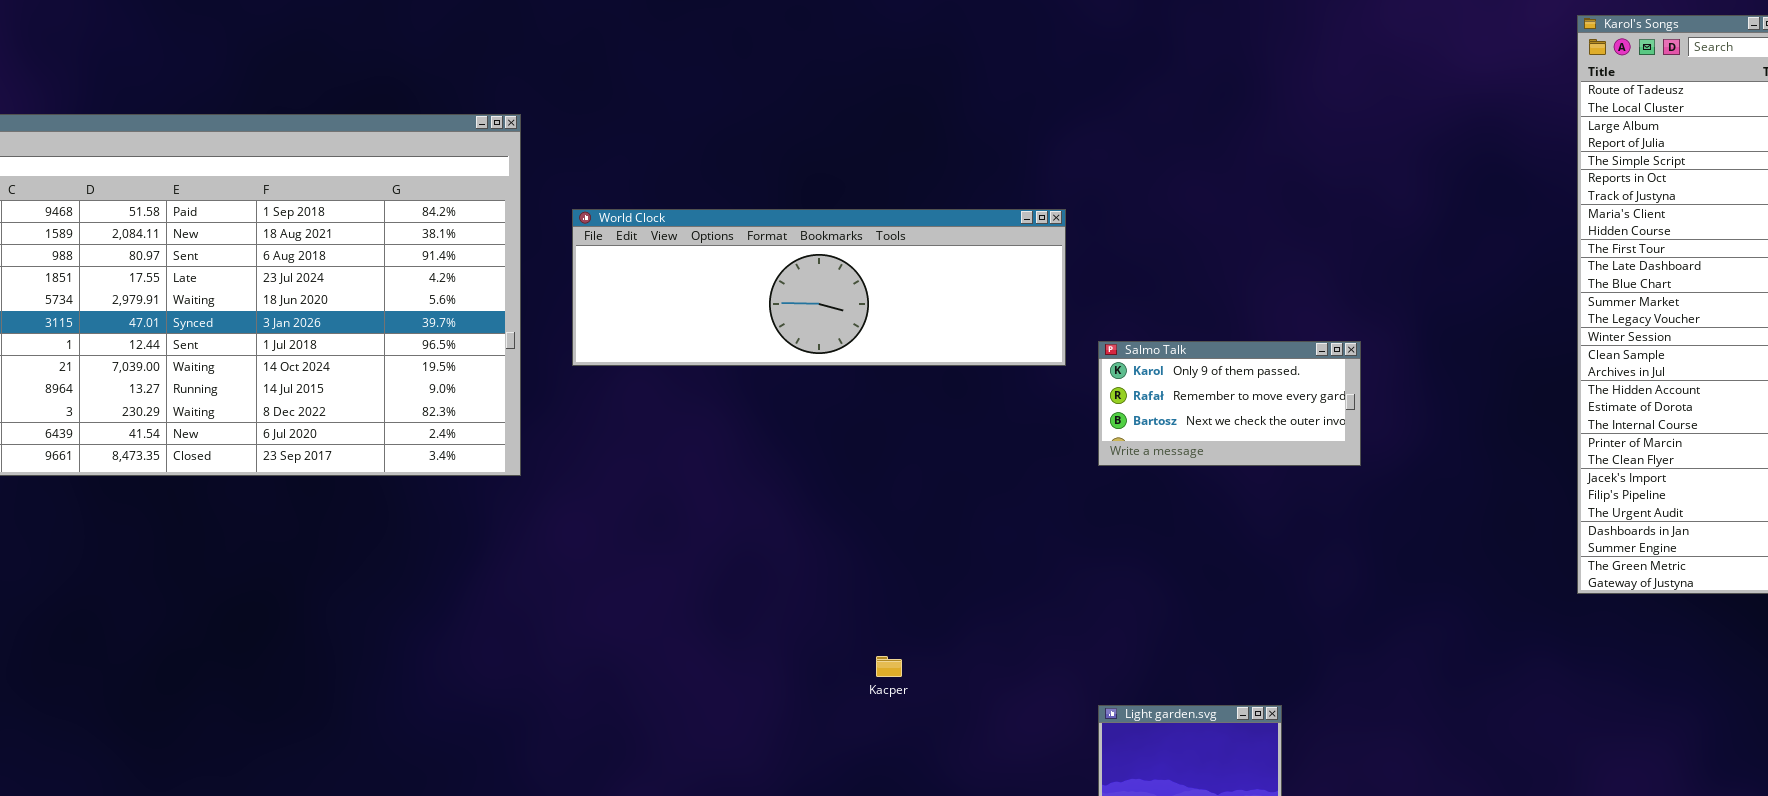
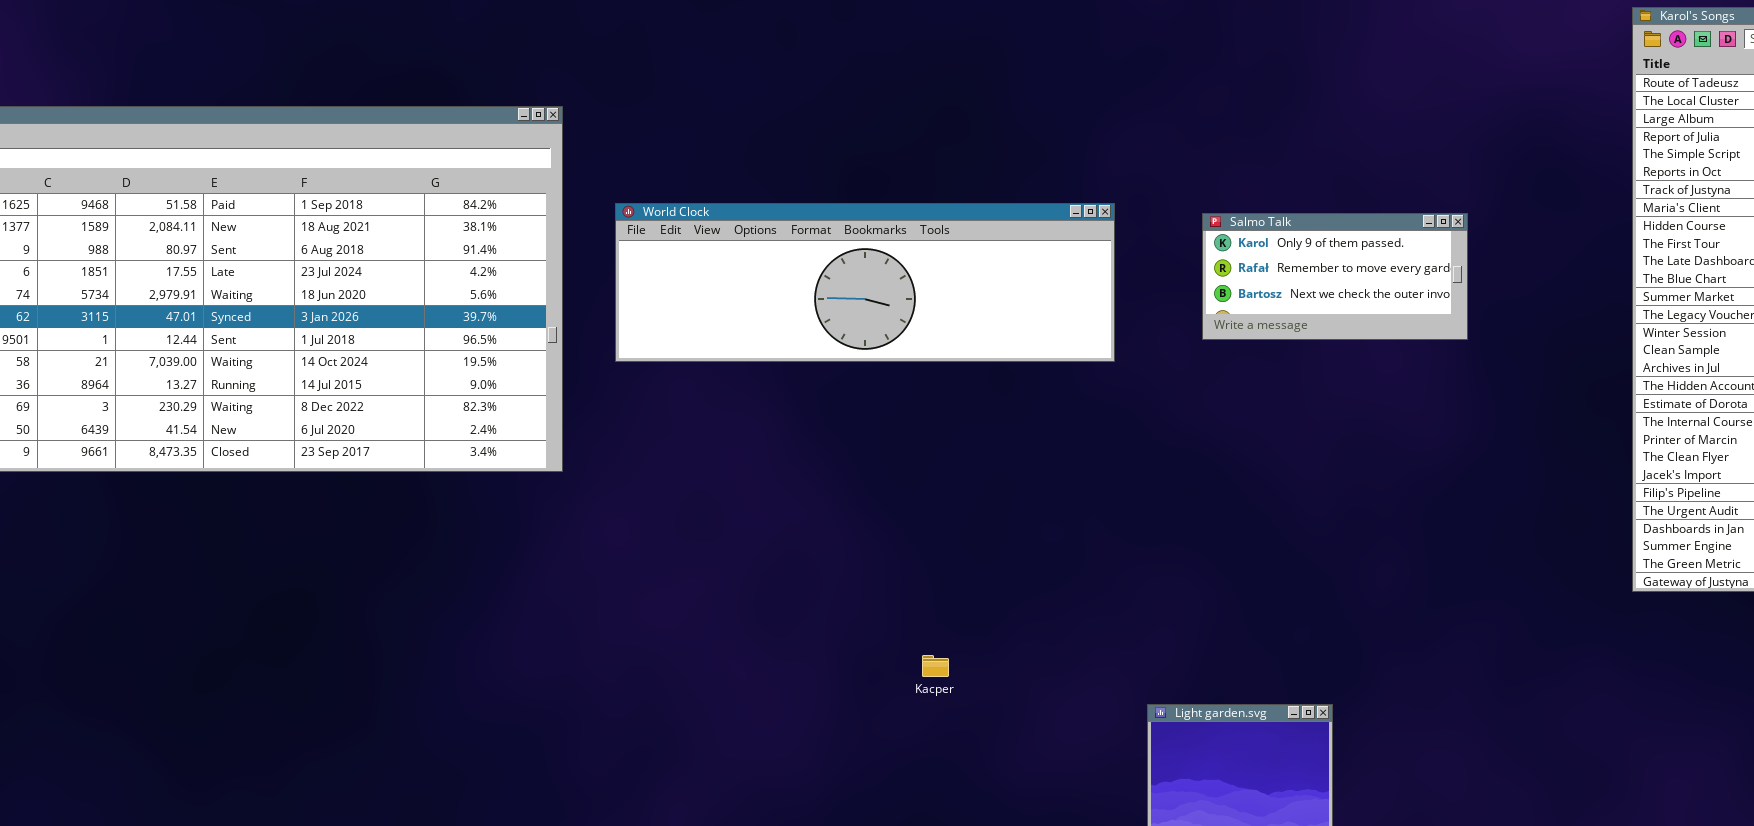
Salmo Talk: [1098,341,1361,466] -> [1202,213,1468,340], moved

